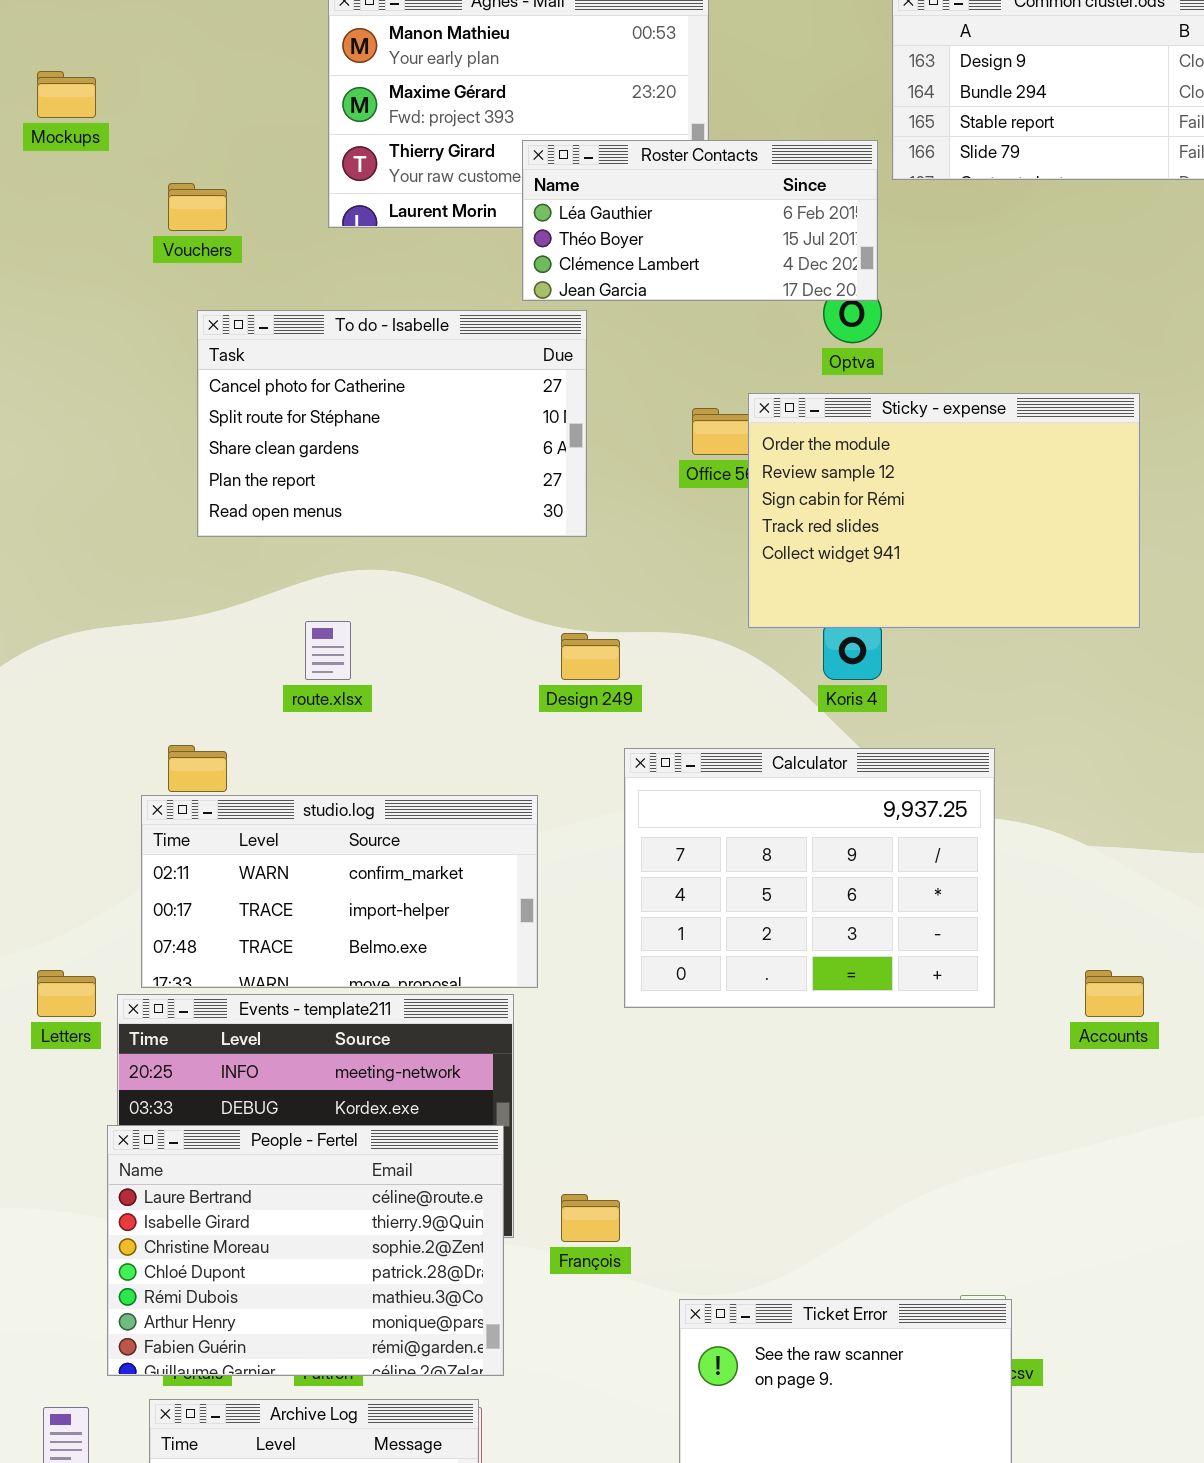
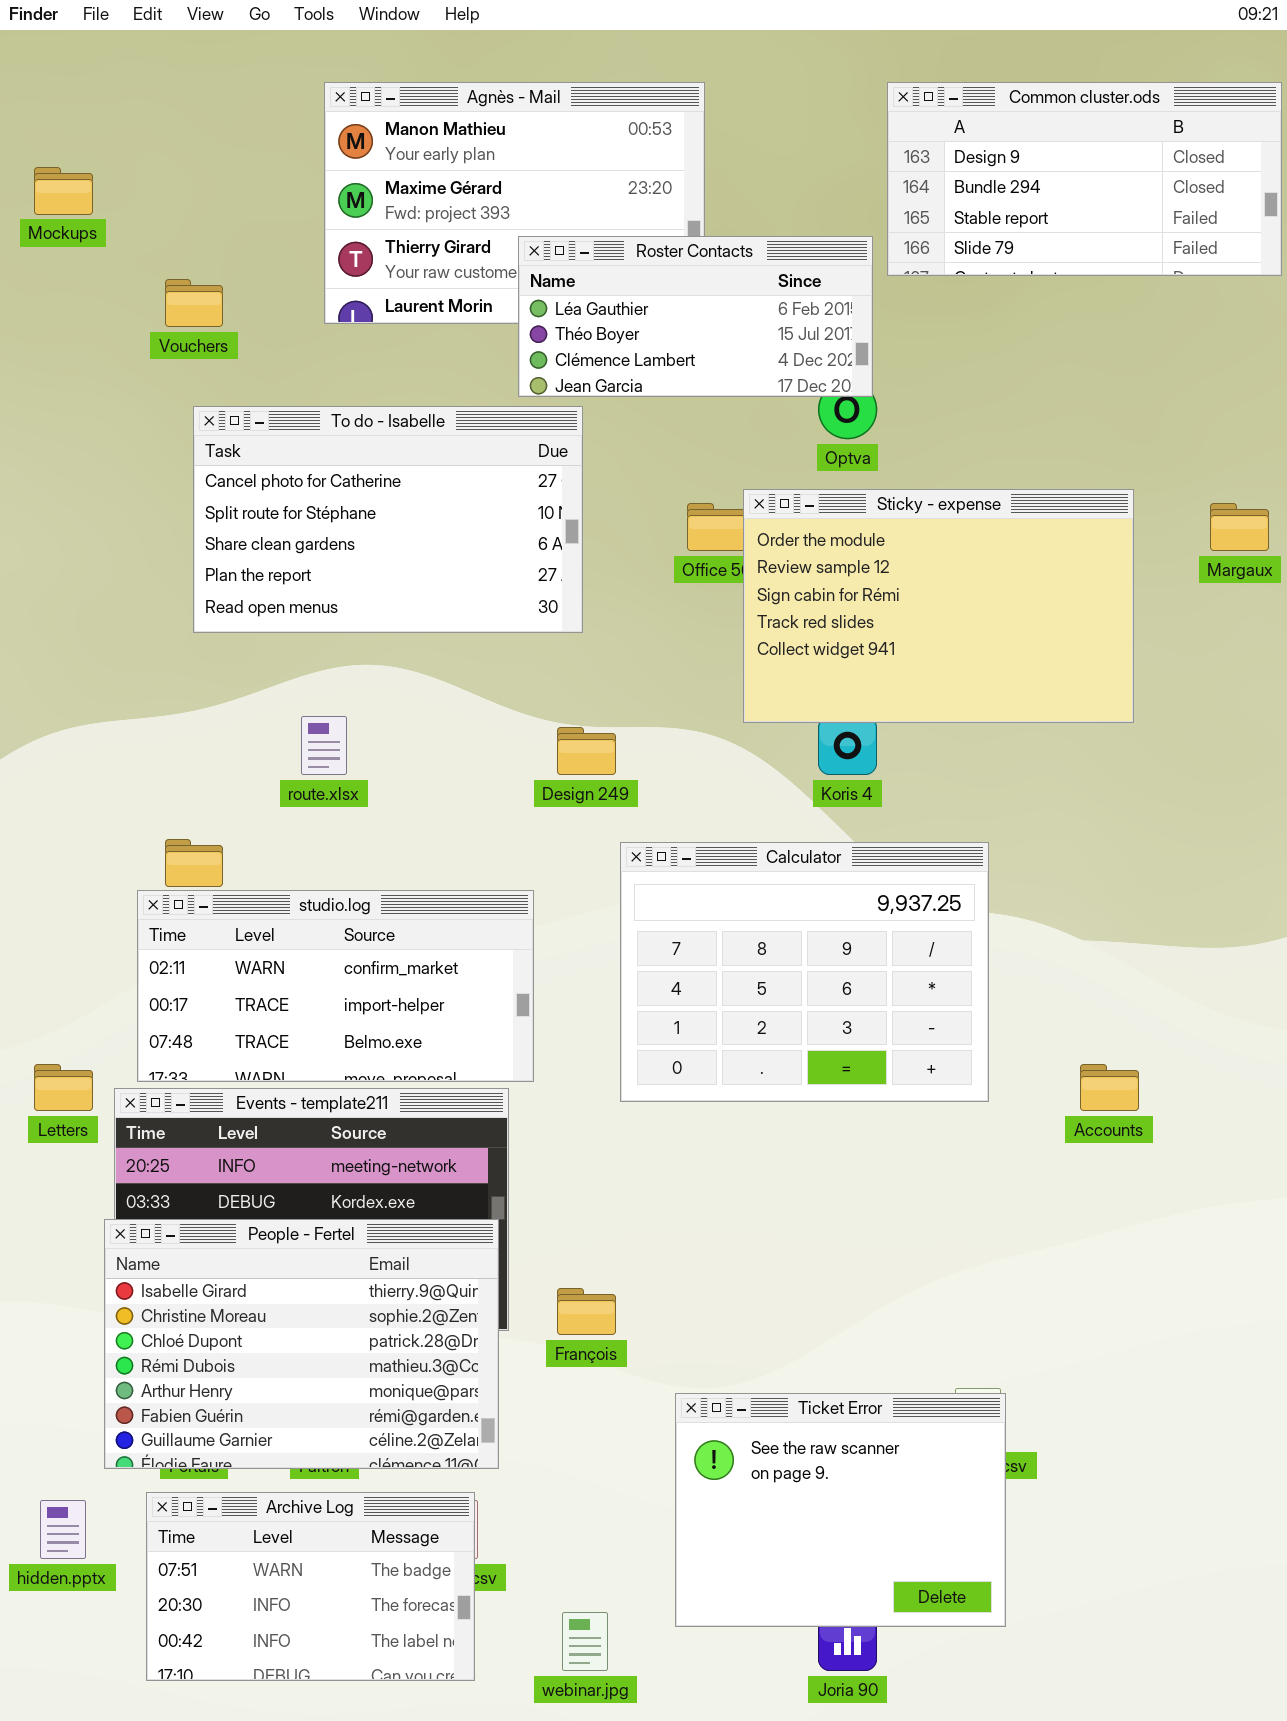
People - Fertel: [107,1125,504,1376] -> [104,1219,499,1469], scrolled down 1 row

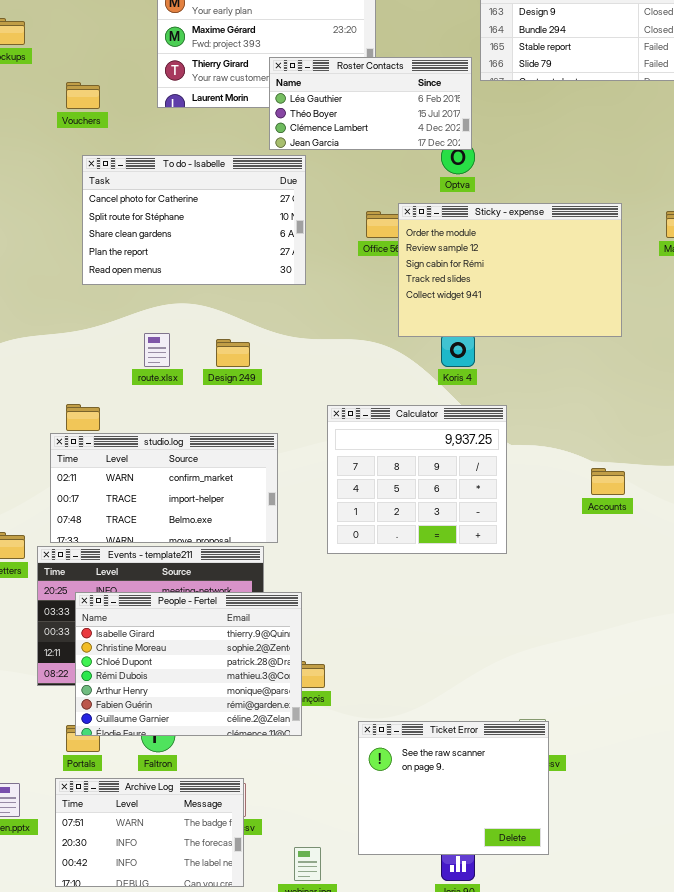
Design 249: [557,727,616,775] -> [216,339,250,367], moved
Calculator: [620,842,989,1102] -> [327,405,507,554], resized
Accounts: [1080,1064,1139,1111] -> [591,468,625,495], moved
People - Fertel: [104,1219,499,1469] -> [75,592,302,736], moved

